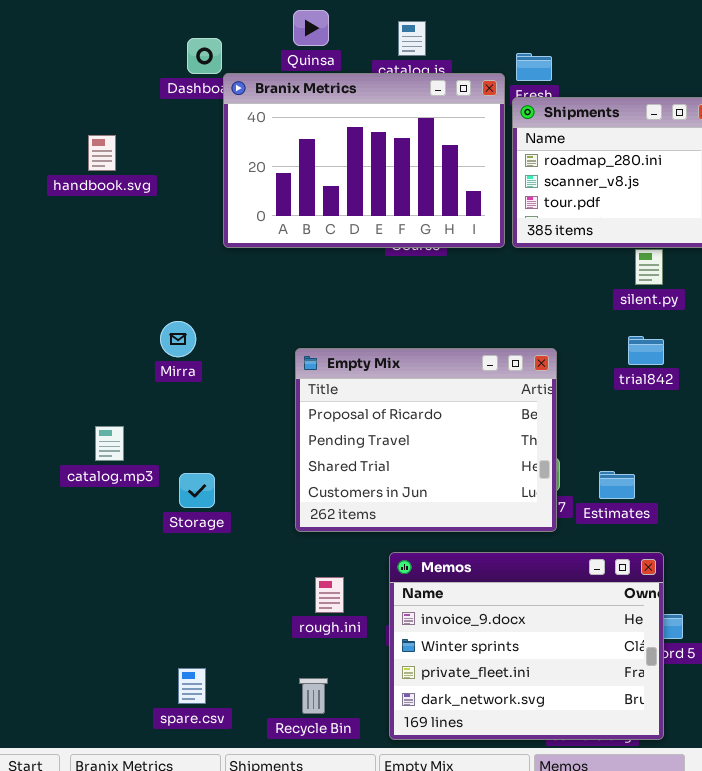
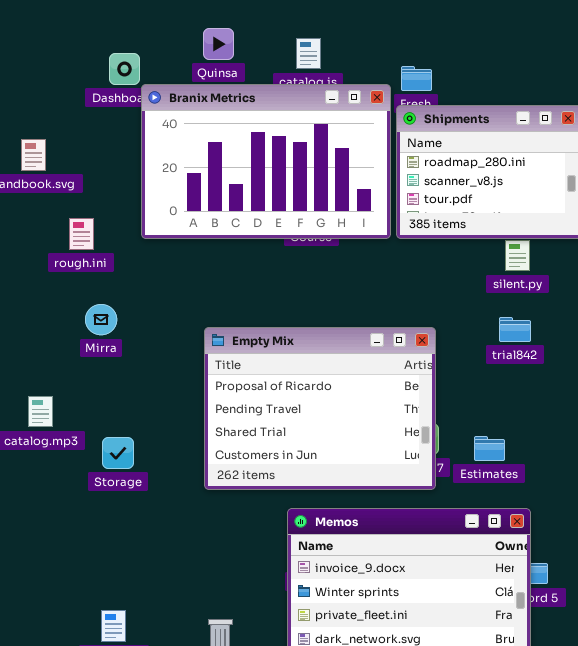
rough.ini: [315,577,344,613] -> [69,218,94,250], moved

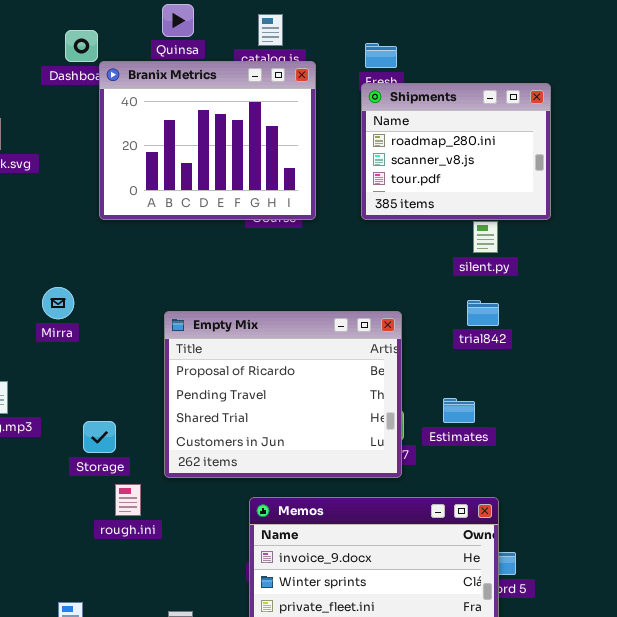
Branix Metrics: [141,84,391,239] -> [99,61,316,220], resized
rough.ini: [69,218,94,250] -> [115,484,141,516], moved
Estimates: [474,436,505,461] -> [443,398,475,423], moved
Storage: [102,437,134,469] -> [83,421,116,453], moved

